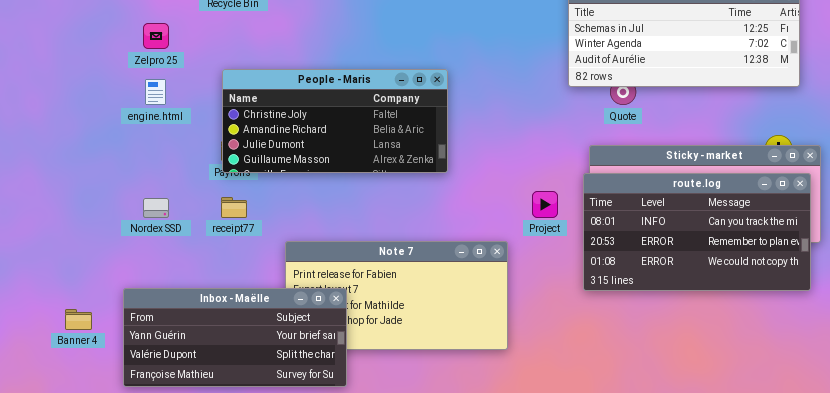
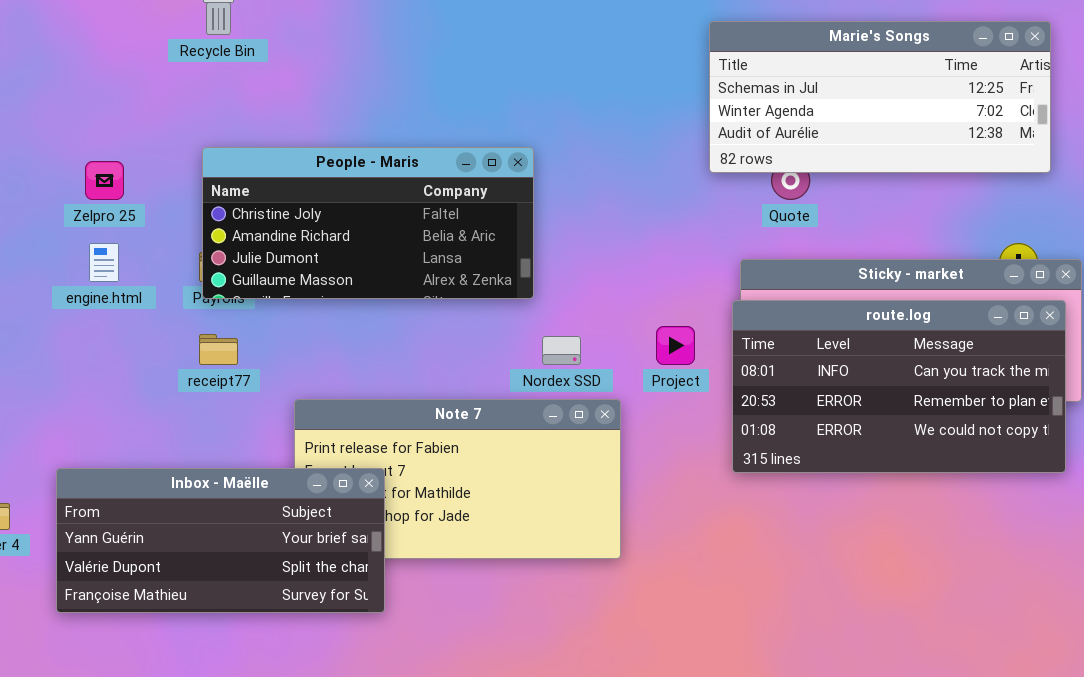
Zelpro 25: [143,23,169,49] -> [85,161,124,200], moved
engine.html: [145,79,166,105] -> [89,243,119,282], moved
Nordex SSD: [143,198,169,218] -> [542,336,581,365], moved

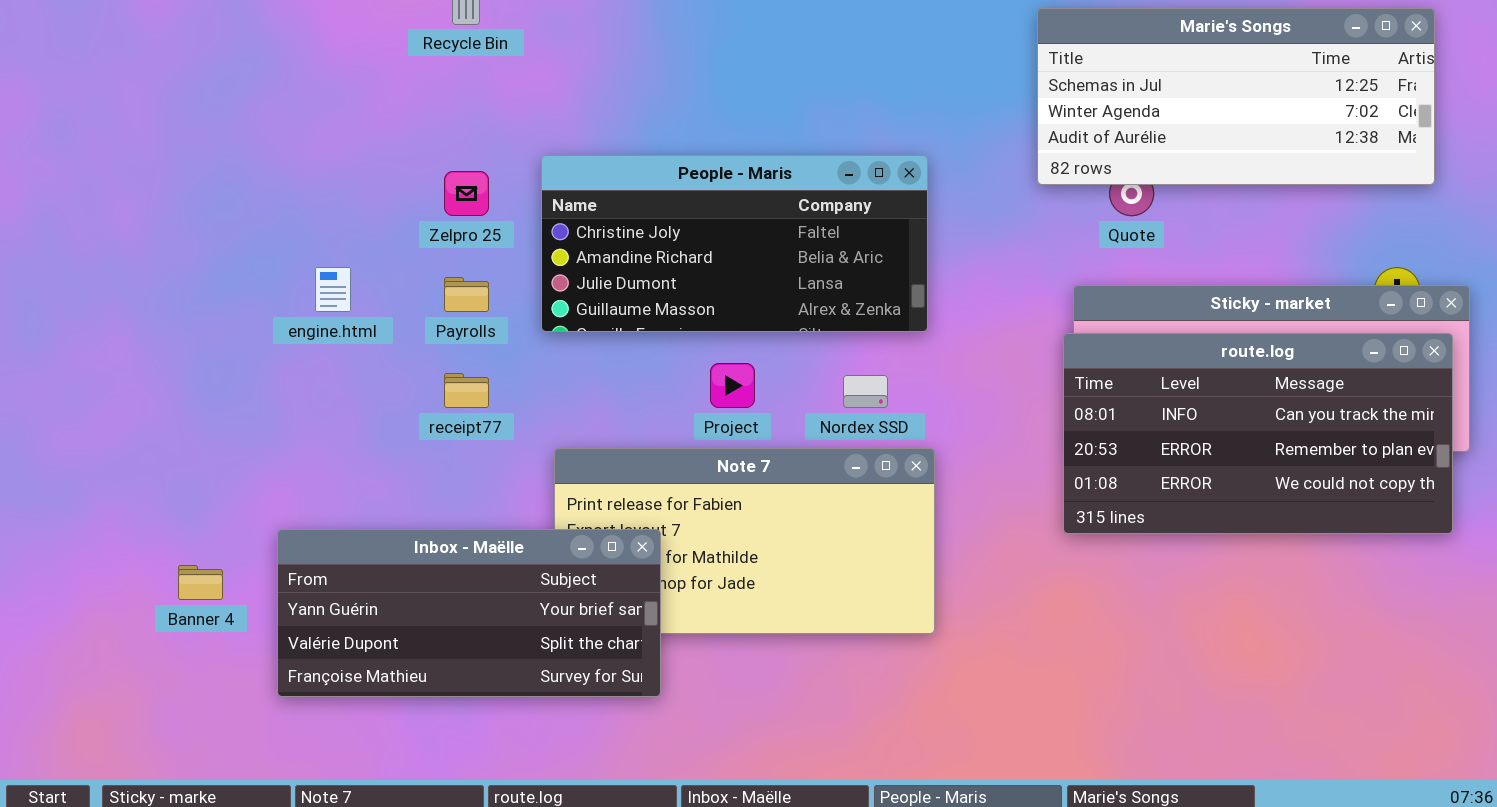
People - Maris: [202,147,534,299] -> [541,155,928,332], moved
Zelpro 25: [85,161,124,200] -> [444,171,489,216], moved
Project: [656,326,695,365] -> [710,363,755,408], moved

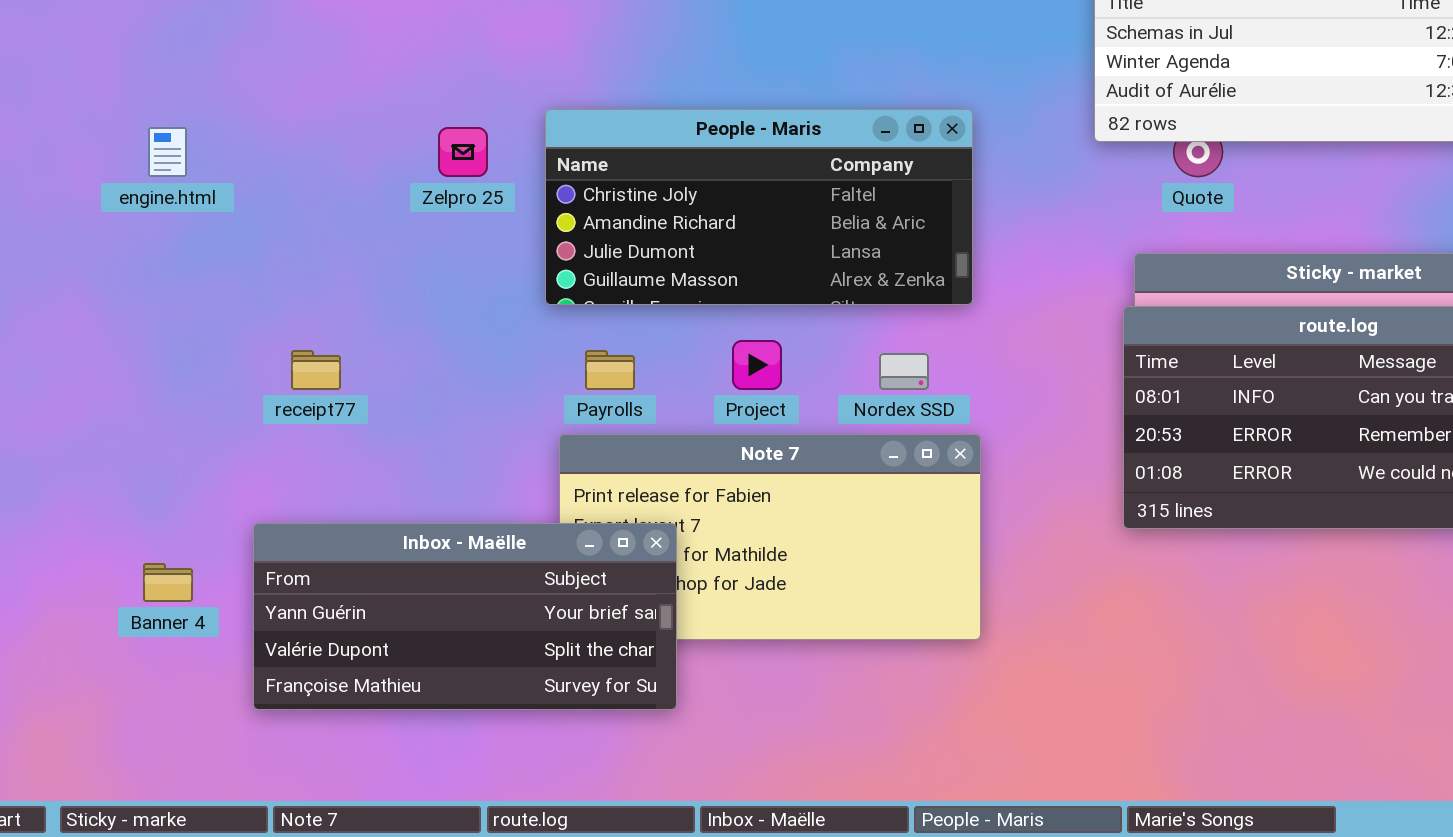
engine.html: [315,267,351,312] -> [148,127,187,177], moved
Payrolls: [444,277,489,312] -> [585,350,635,390], moved
receipt77: [444,373,489,408] -> [291,350,341,390], moved

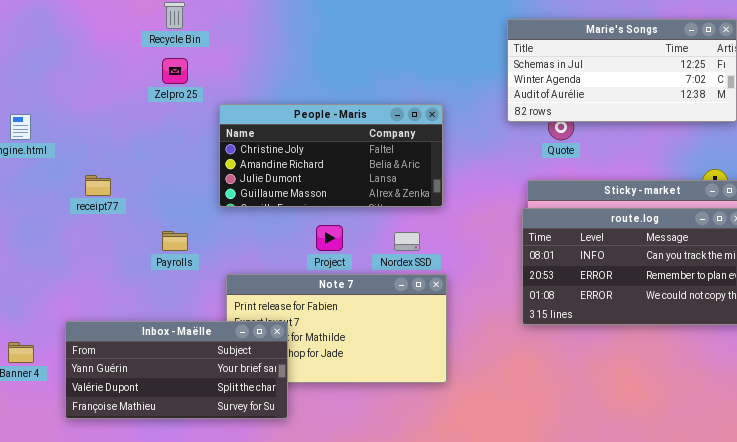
Zelpro 25: [438,127,488,177] -> [162,58,188,84], moved
receipt77: [291,350,341,390] -> [85,175,111,196], moved
Payrolls: [585,350,635,390] -> [162,231,188,251], moved

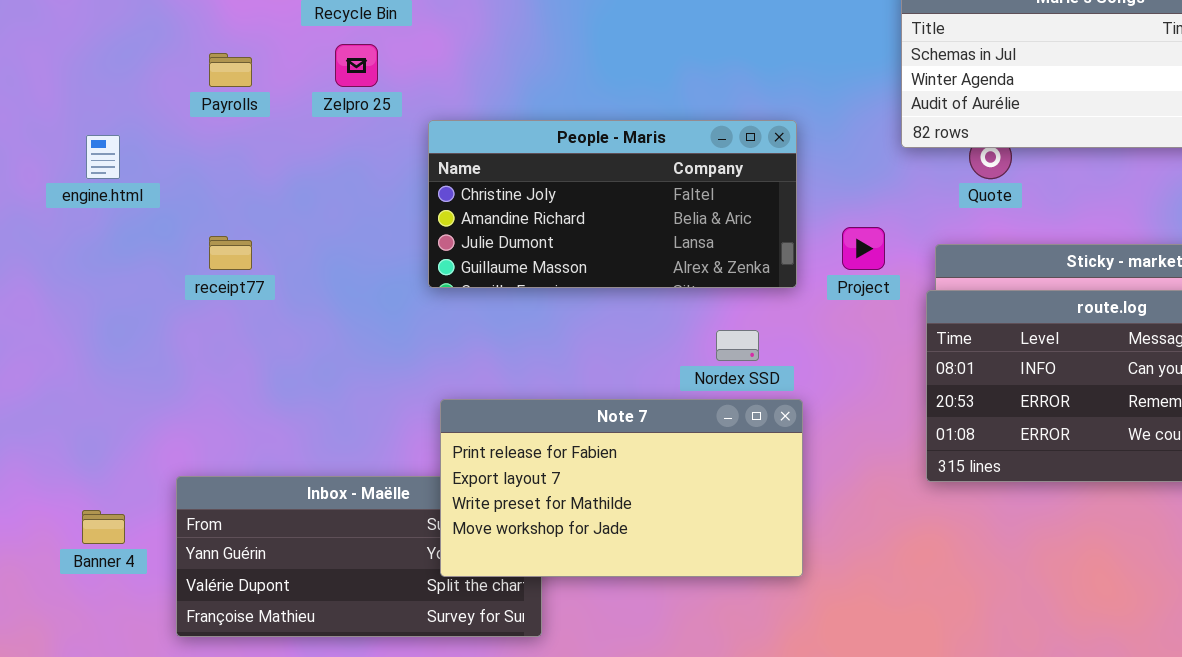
Project: [316,225,343,251] -> [842,227,885,270], moved
Payrolls: [162,231,188,251] -> [209,53,252,87], moved
Note 7: [226,274,447,383] -> [440,399,803,577], raised

